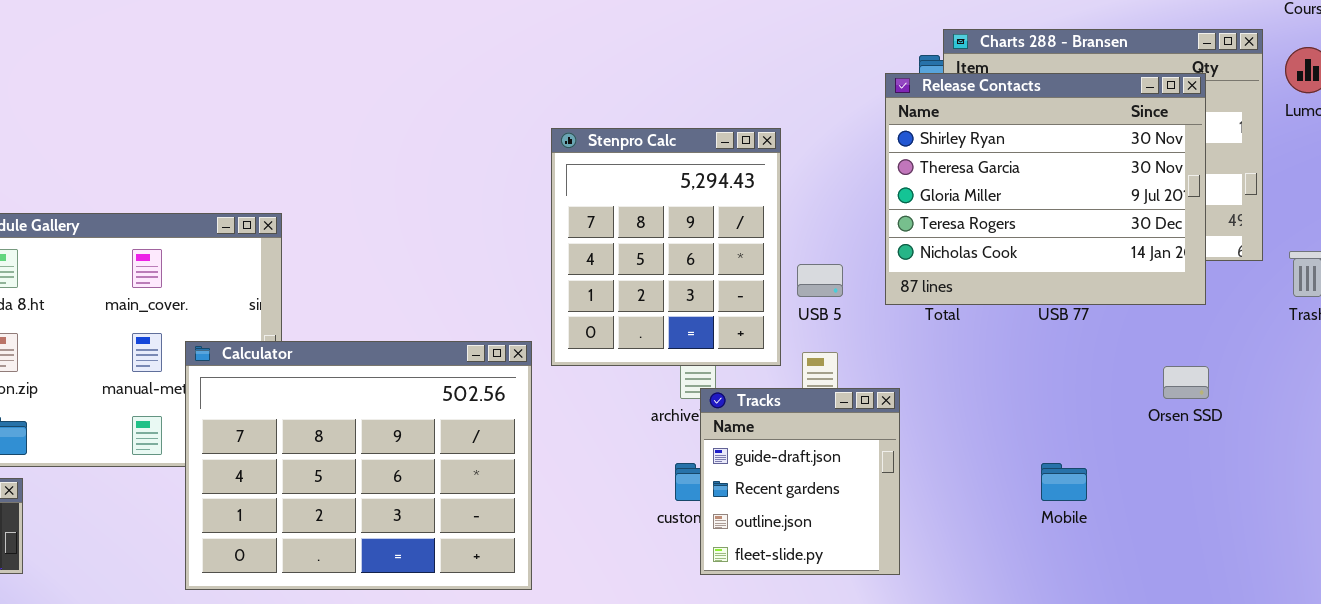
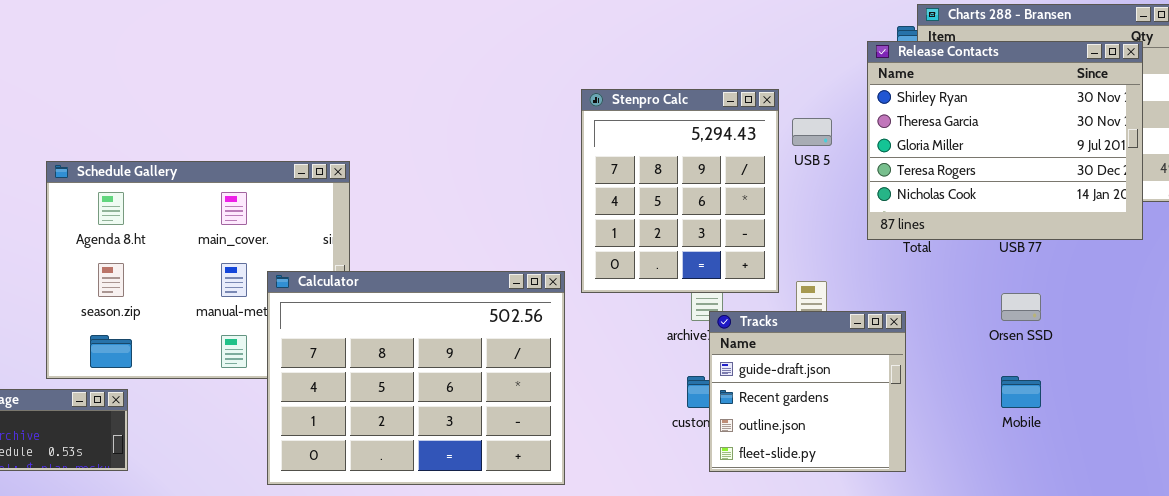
USB 5: [797,264,843,297] -> [792,118,832,146], moved
Orsen SSD: [1163,366,1209,399] -> [1001,293,1041,321], moved
Tracks: [700,388,900,575] -> [709,311,906,472], resized

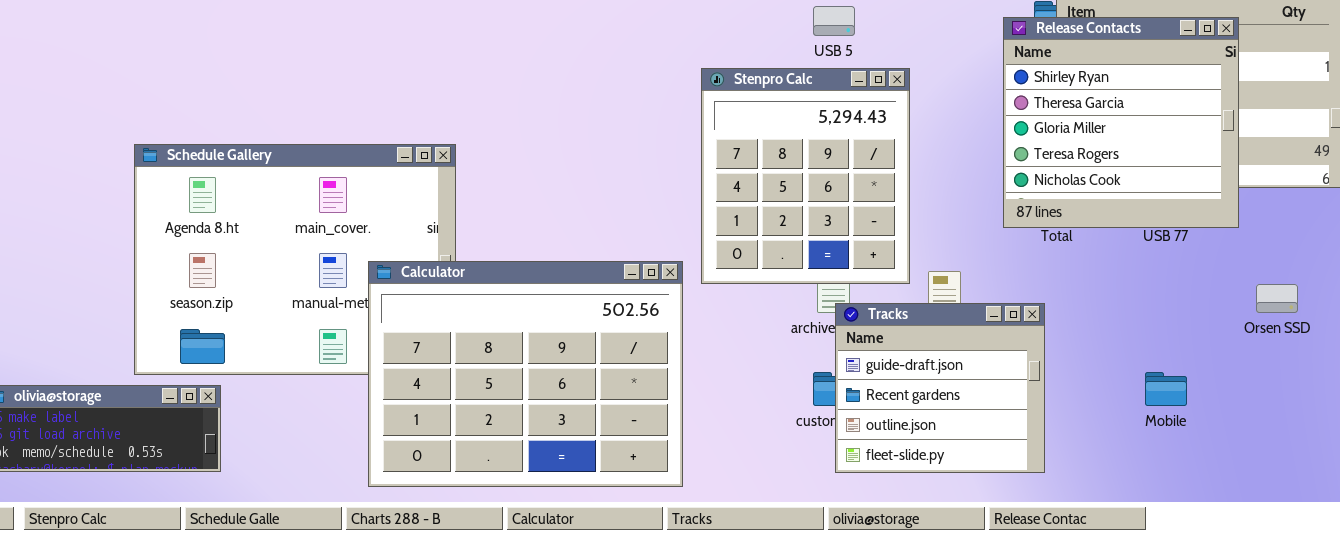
Release Contacts: [867,41,1143,240] -> [1003,17,1239,228], resized
USB 5: [792,118,832,146] -> [813,6,855,36], moved
Orsen SSD: [1001,293,1041,321] -> [1256,284,1298,313], moved

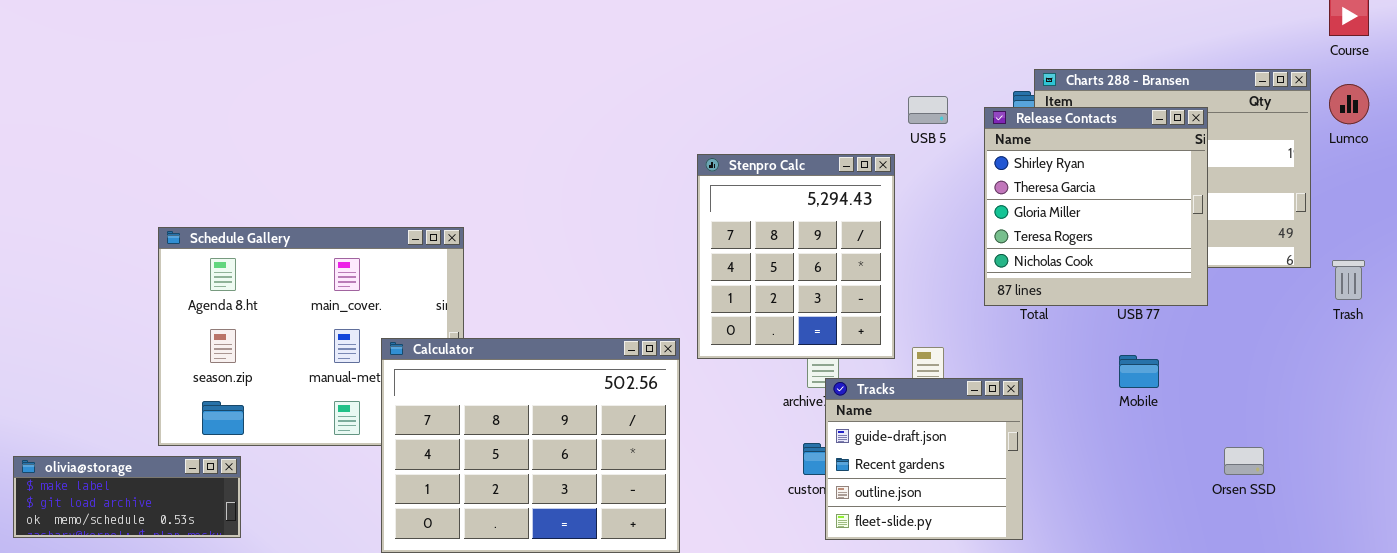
USB 5: [813,6,855,36] -> [908,96,948,124], moved
Orsen SSD: [1256,284,1298,313] -> [1224,447,1264,475], moved
Mobile: [1145,372,1187,406] -> [1119,355,1159,388], moved

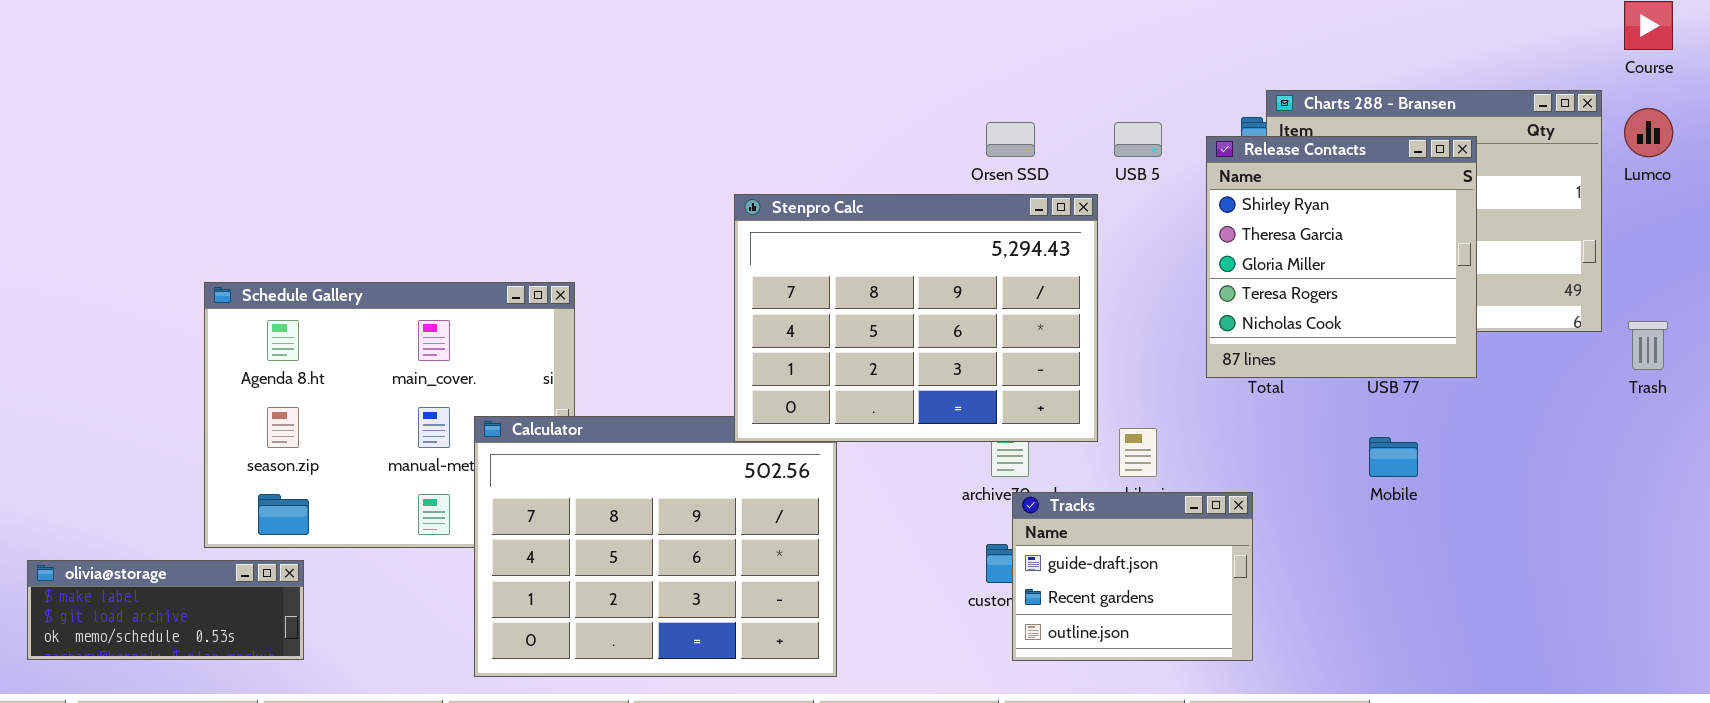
Stenpro Calc: [697,154,895,359] -> [734,194,1098,442], resized
Tracks: [825,378,1023,540] -> [1012,492,1253,661], resized
Orsen SSD: [1224,447,1264,475] -> [986,122,1035,157], moved

